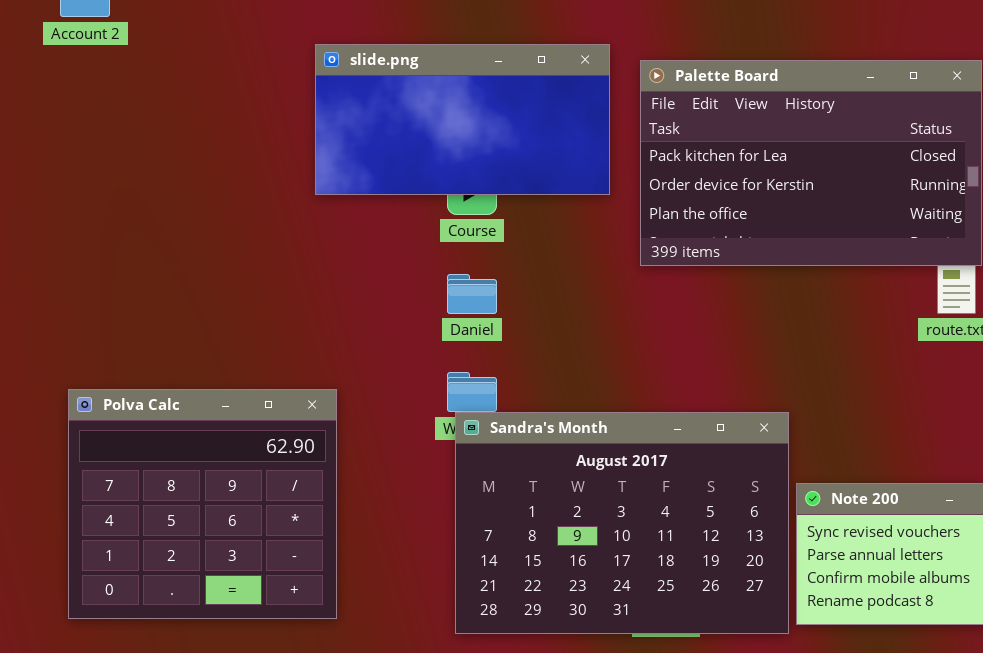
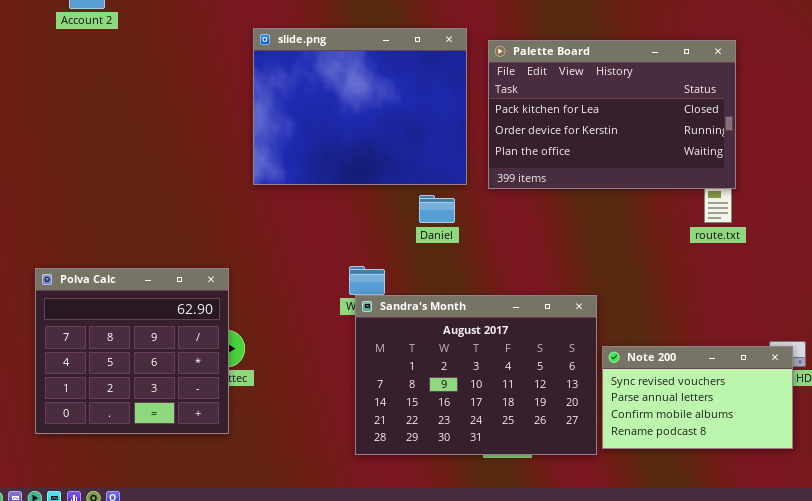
slide.png: [315,44,610,195] -> [253,28,467,185], resized
Daniel: [447,274,497,314] -> [419,195,455,223], moved
Polva Calc: [68,389,337,619] -> [35,268,229,434], moved

